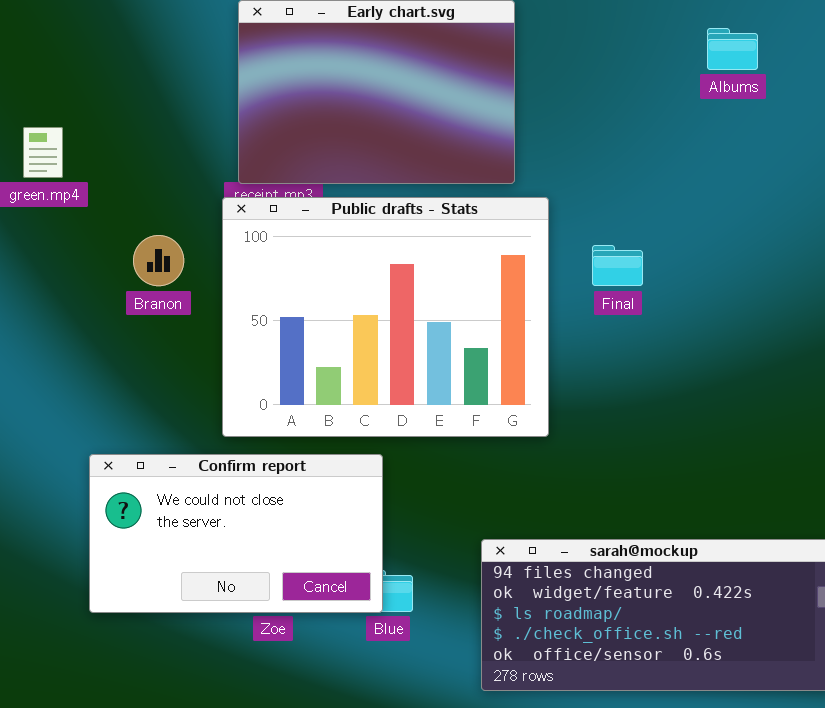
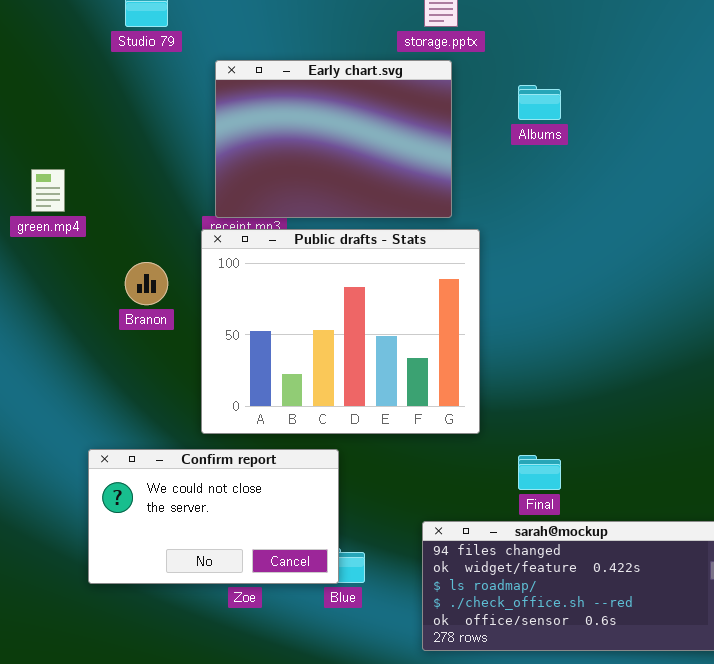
Albums: [707,28,758,70] -> [518,85,561,120], moved
Final: [592,245,643,286] -> [518,455,561,490], moved

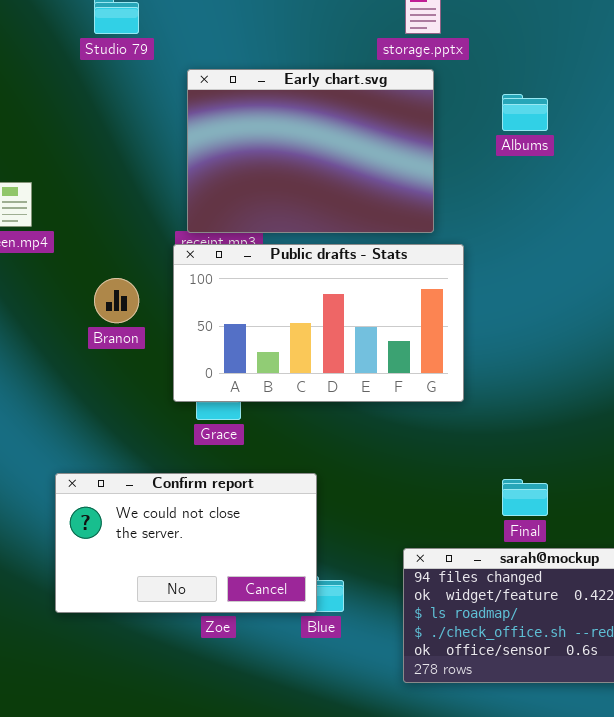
Public drafts - Stats: [201,229,480,434] -> [173,244,464,402], resized

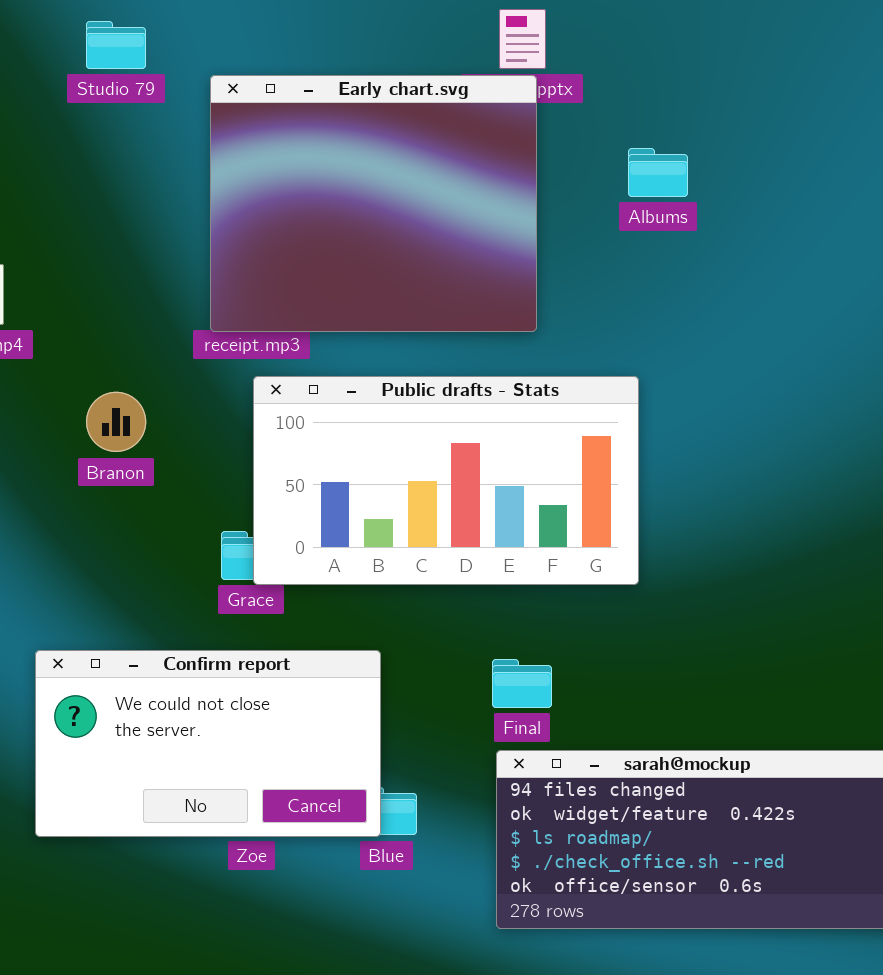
Early chart.svg: [187,69,434,233] -> [210,75,537,332], resized
Public drafts - Stats: [173,244,464,402] -> [253,376,639,585], moved
Final: [502,479,548,516] -> [492,659,552,708], moved

